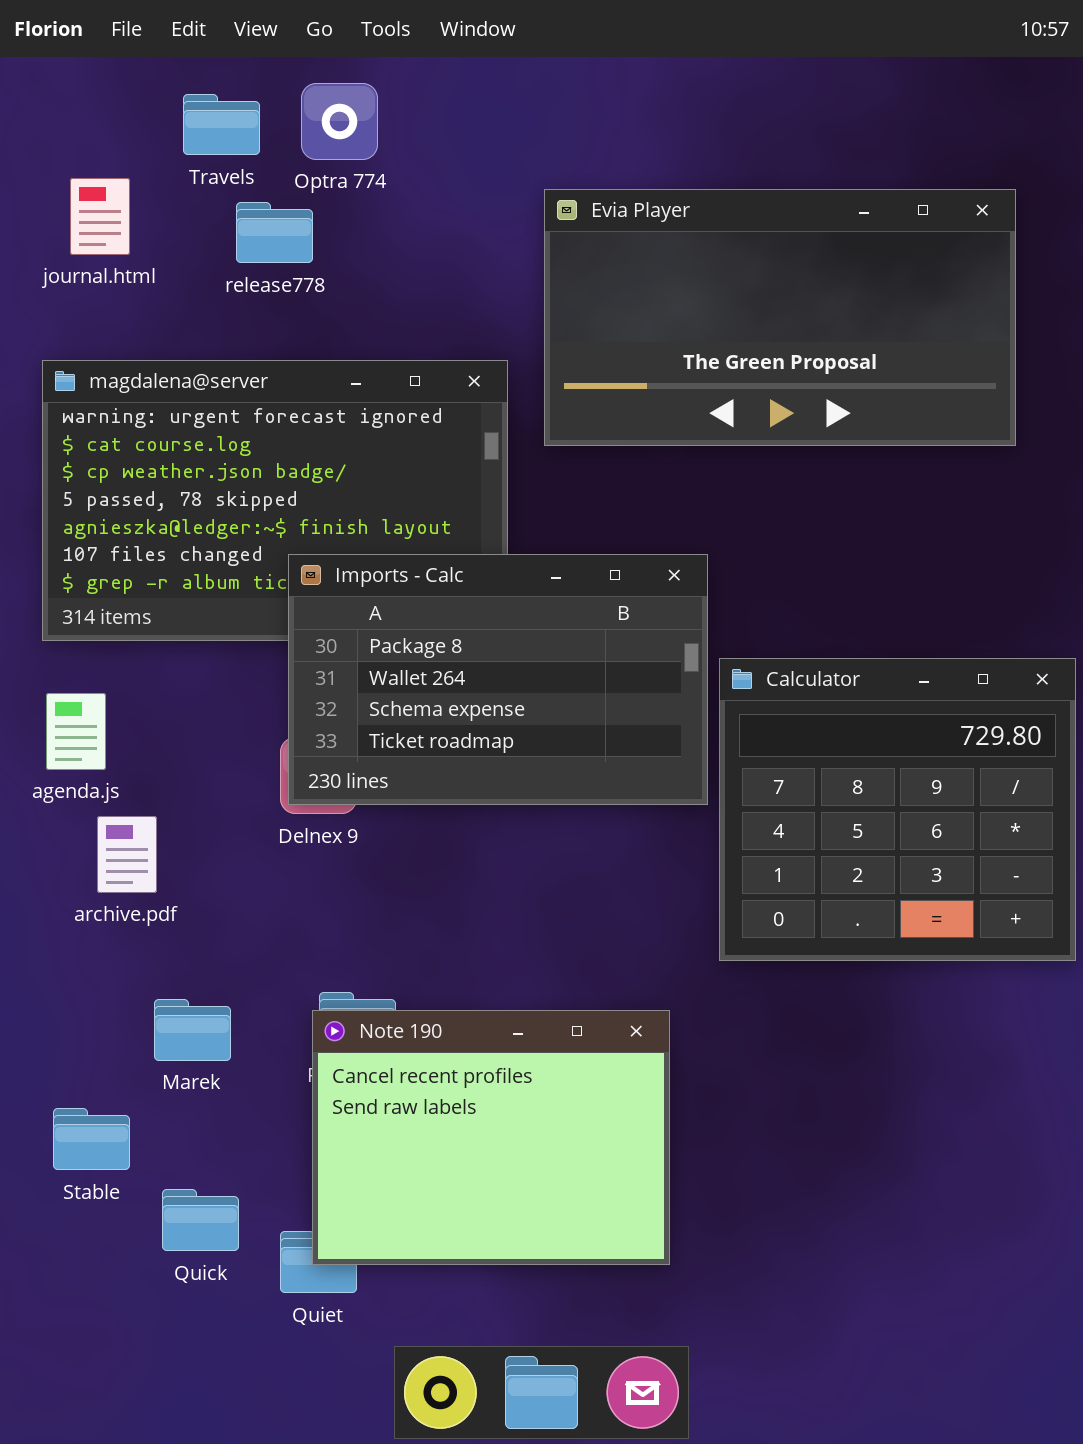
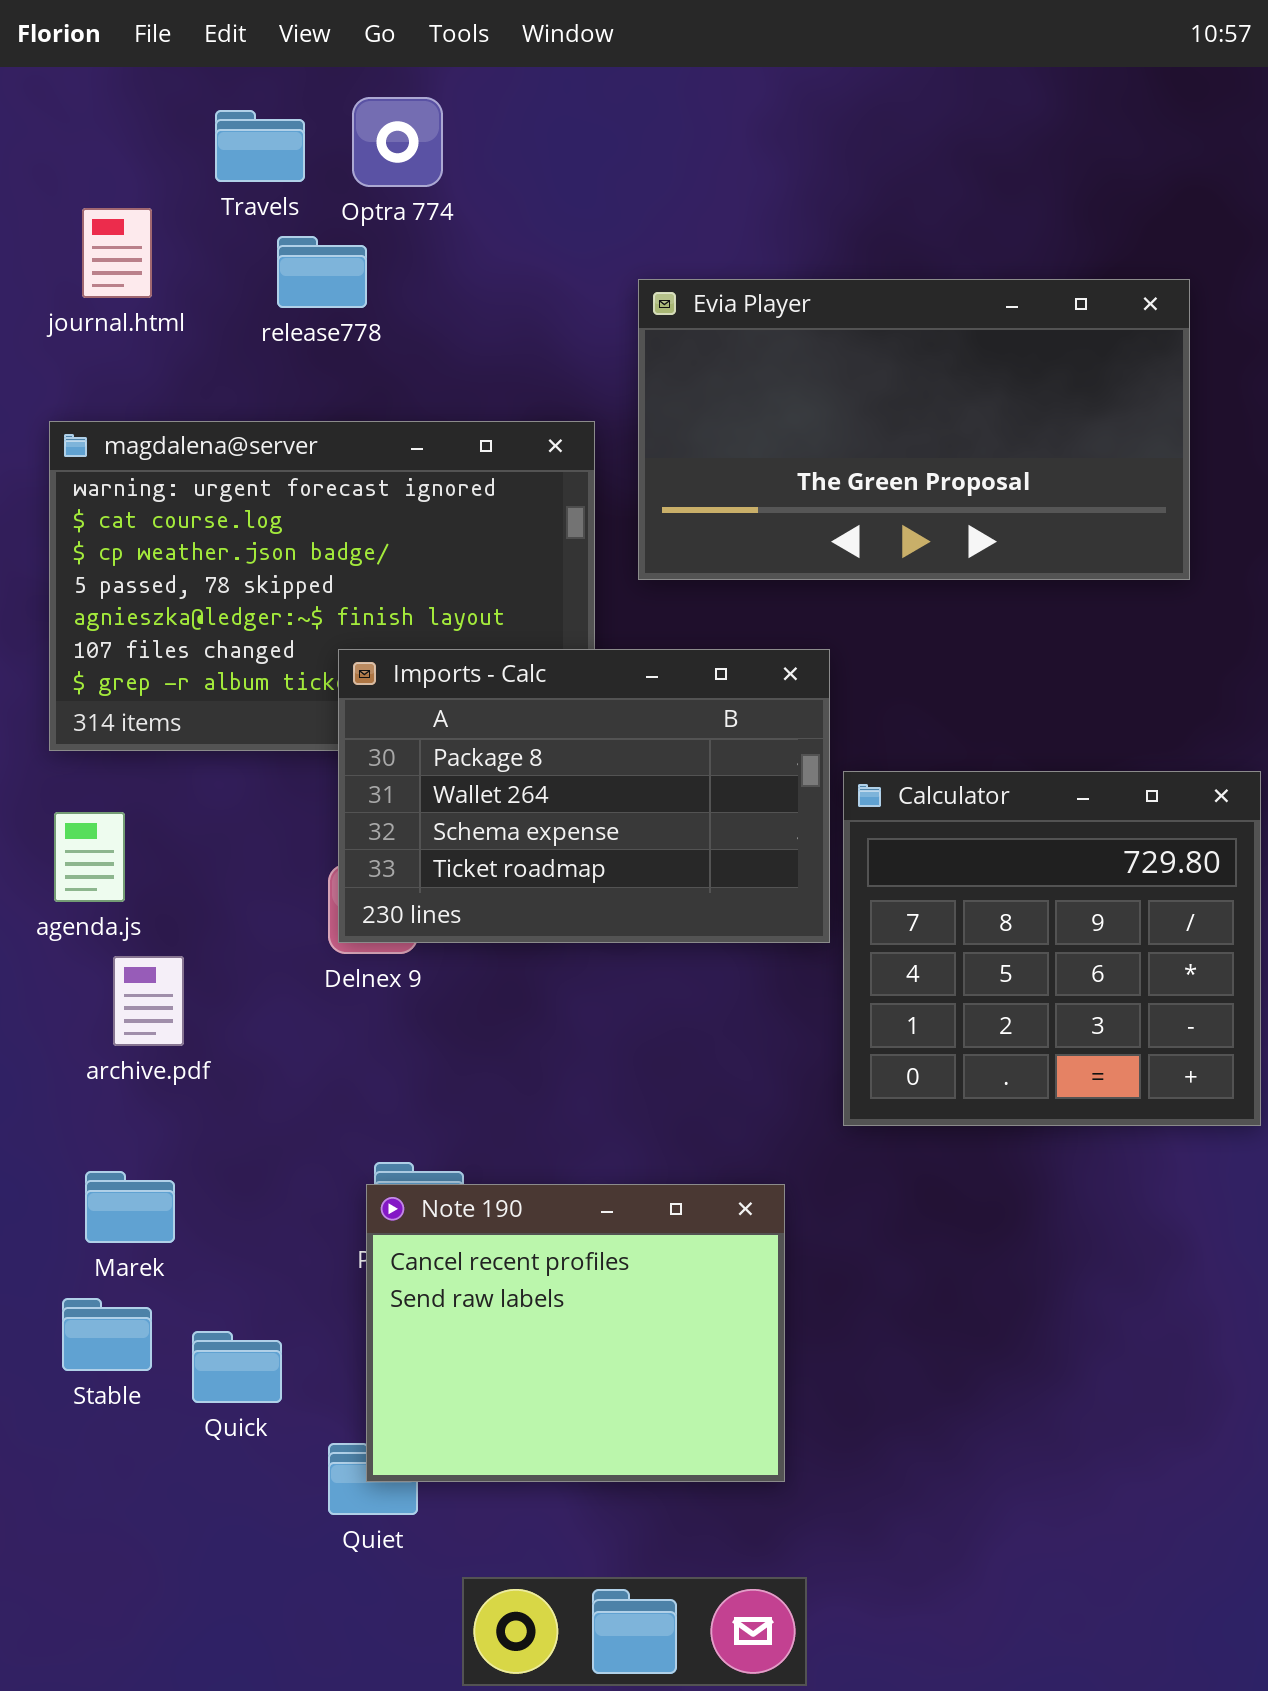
Evia Player: [544,189,1016,446] -> [638,279,1190,580], moved
Marek: [154,999,231,1061] -> [85,1171,175,1243], moved
Quick: [162,1189,239,1251] -> [192,1331,282,1403], moved

